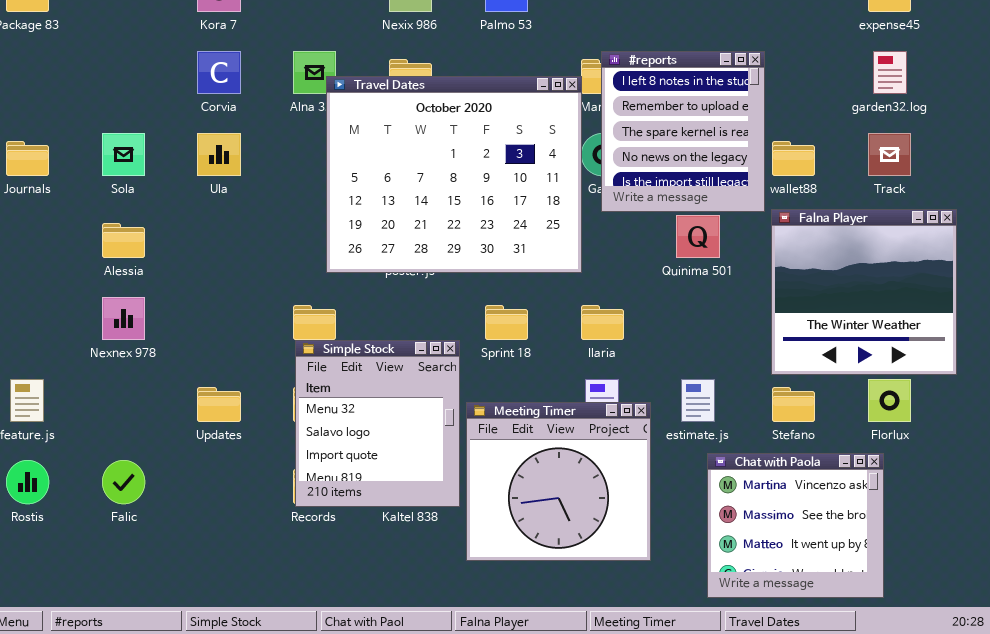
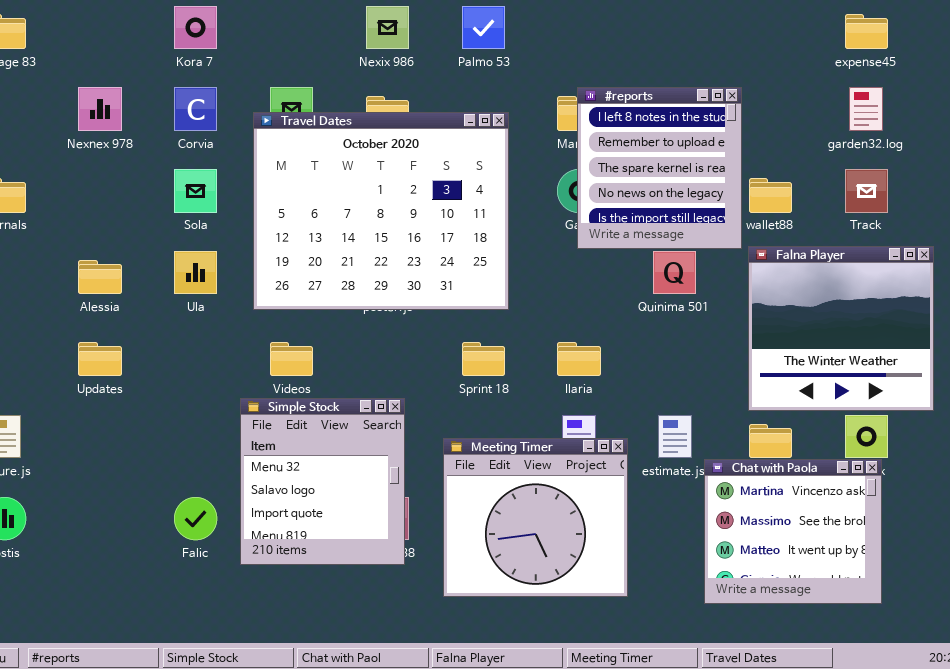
Travel Dates: [326,76,582,273] -> [253,112,509,310], moved
Sola: [102,133,145,176] -> [174,169,217,213], moved
Ula: [197,133,241,176] -> [174,251,217,294], moved
Nexnex 978: [102,297,145,340] -> [78,87,122,131], moved
Simple Stock: [295,340,460,507] -> [240,398,405,565], moved
Updates: [197,387,241,422] -> [78,342,122,376], moved
Chat with Paola: [707,453,884,598] -> [704,459,882,604], moved
Falic: [102,460,145,504] -> [174,497,217,540], moved

